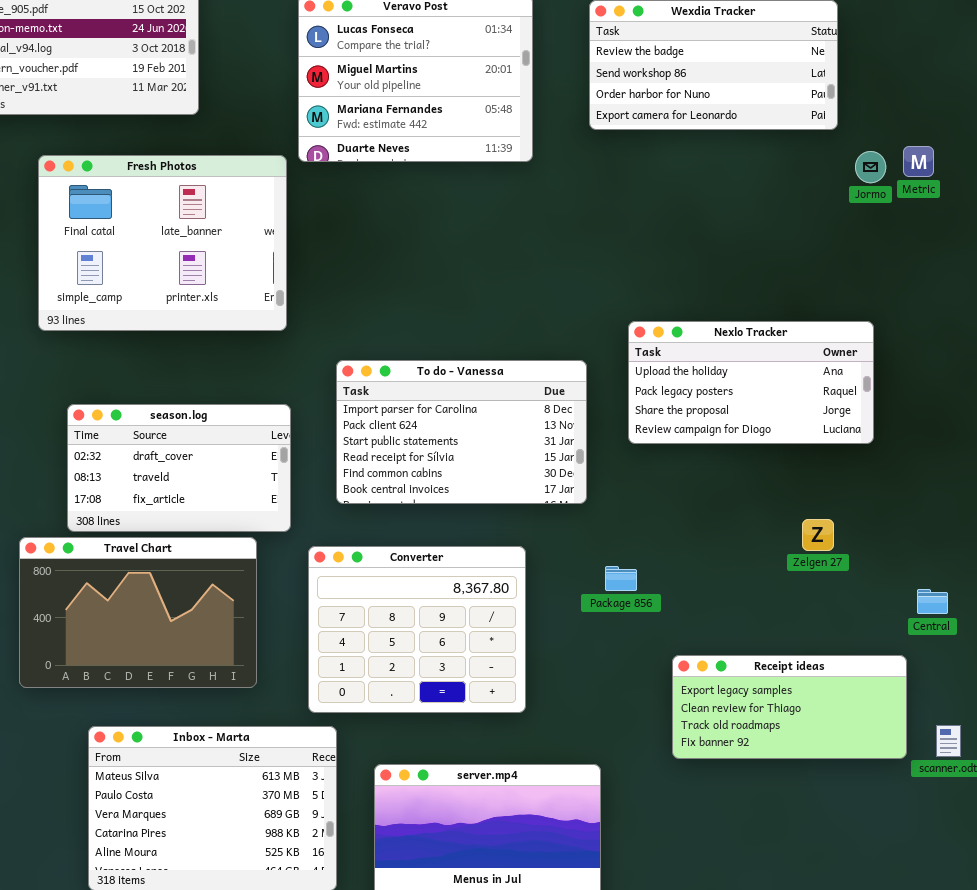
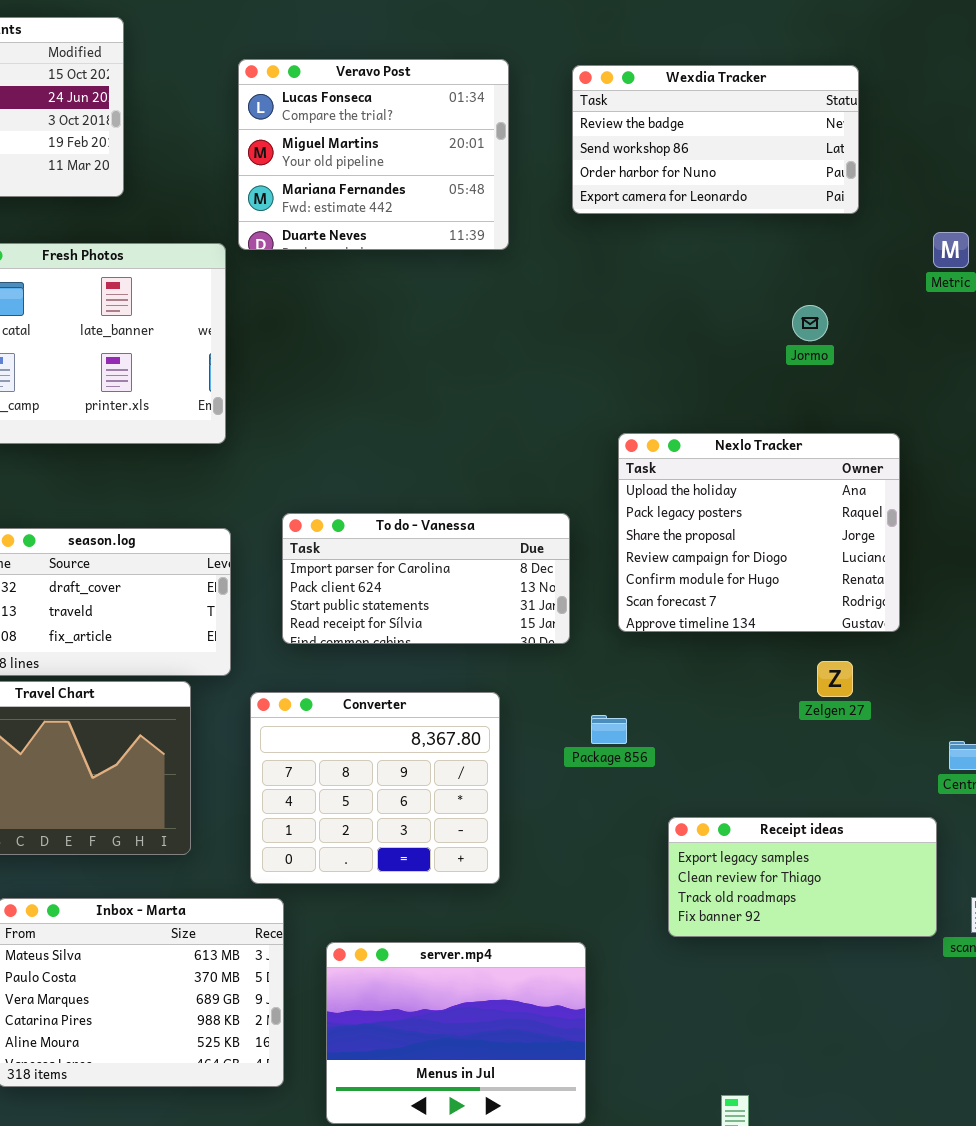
Jormo: [855,151,886,183] -> [792,305,828,341], moved
Nexlo Tracker: [628,321,874,444] -> [618,433,900,632], resized
To do - Vanessa: [336,360,587,504] -> [282,513,570,644], resized

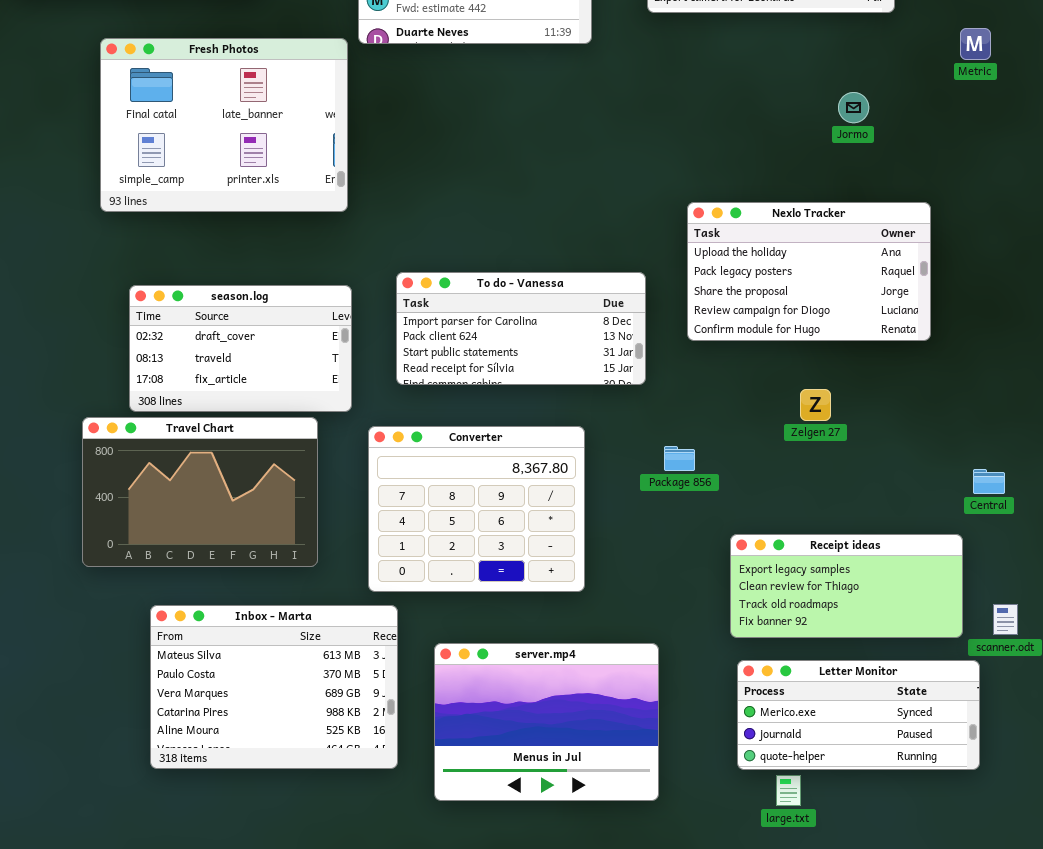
Nexlo Tracker: [618,433,900,632] -> [687,202,931,341], resized
Zelgen 27: [817,661,853,697] -> [800,389,831,421], moved
Letter Monitor: none -> [737,660,980,770], opened

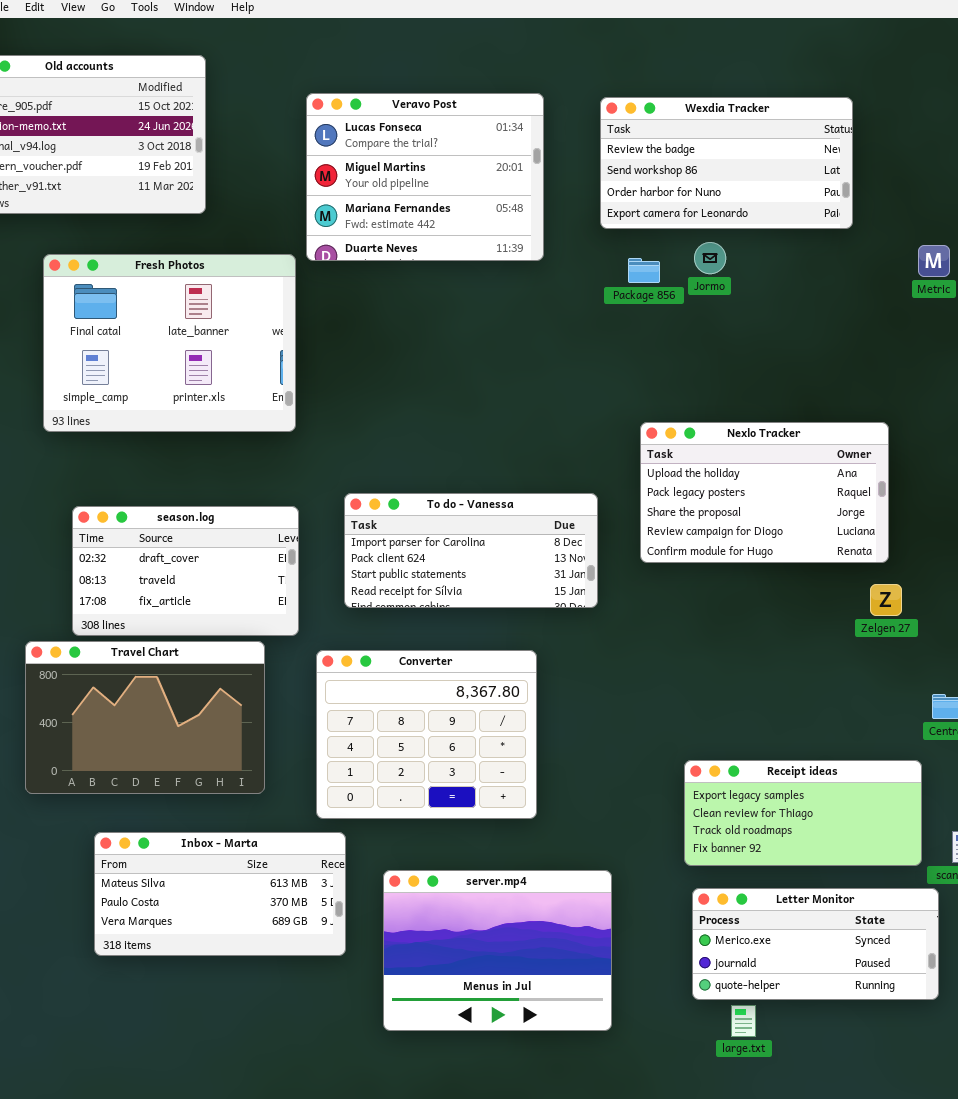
Jormo: [838,92,869,123] -> [694,242,726,274], moved
Zelgen 27: [800,389,831,421] -> [870,584,902,616], moved
Package 856: [664,446,695,471] -> [628,258,660,283], moved
Inbox - Marta: [150,605,398,769] -> [94,832,346,956], resized

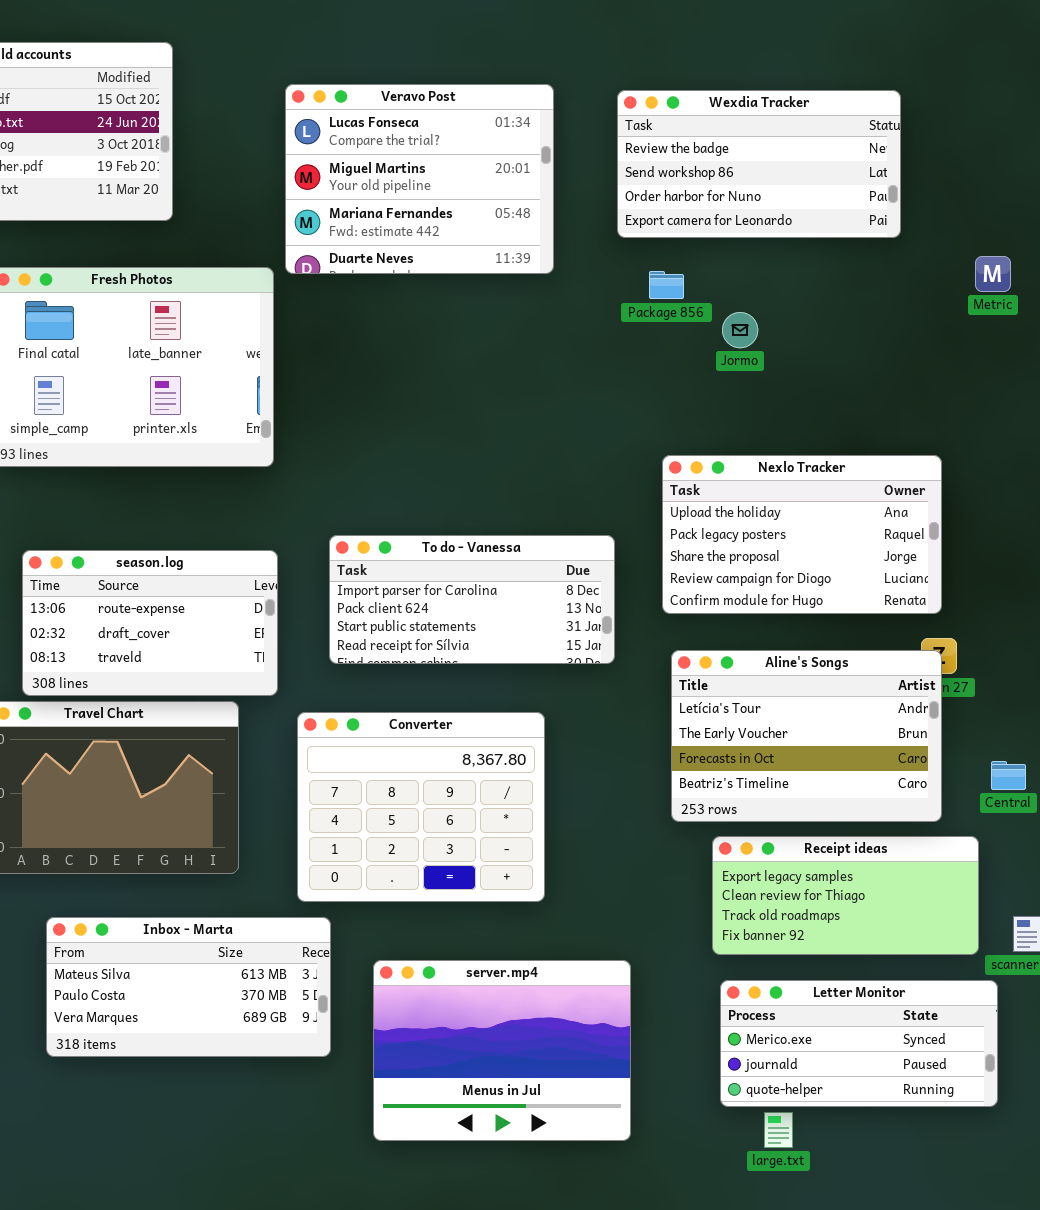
Jormo: [694,242,726,274] -> [722,312,758,348], moved
season.log: [72,506,299,636] -> [22,550,278,696], scrolled up 1 row
Aline's Songs: none -> [671,650,942,822], opened

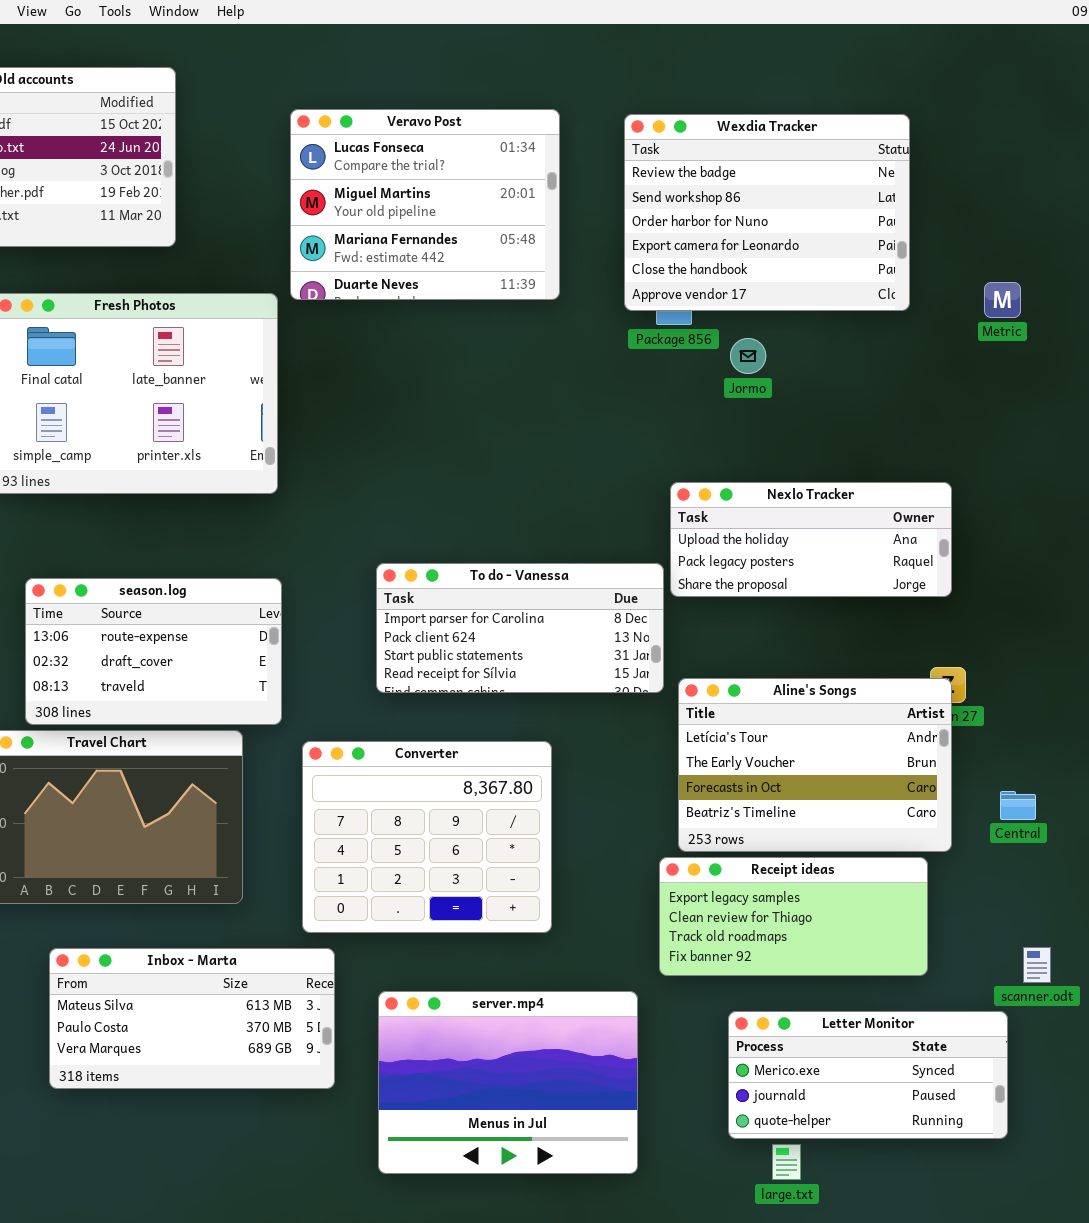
Wexdia Tracker: [617,90,901,238] -> [624,114,910,311], resized
Nexlo Tracker: [662,455,942,614] -> [670,482,952,597], resized
To do - Vanessa: [329,535,615,664] -> [376,563,664,693], moved
Receipt ideas: [712,836,979,955] -> [659,857,928,976], moved

